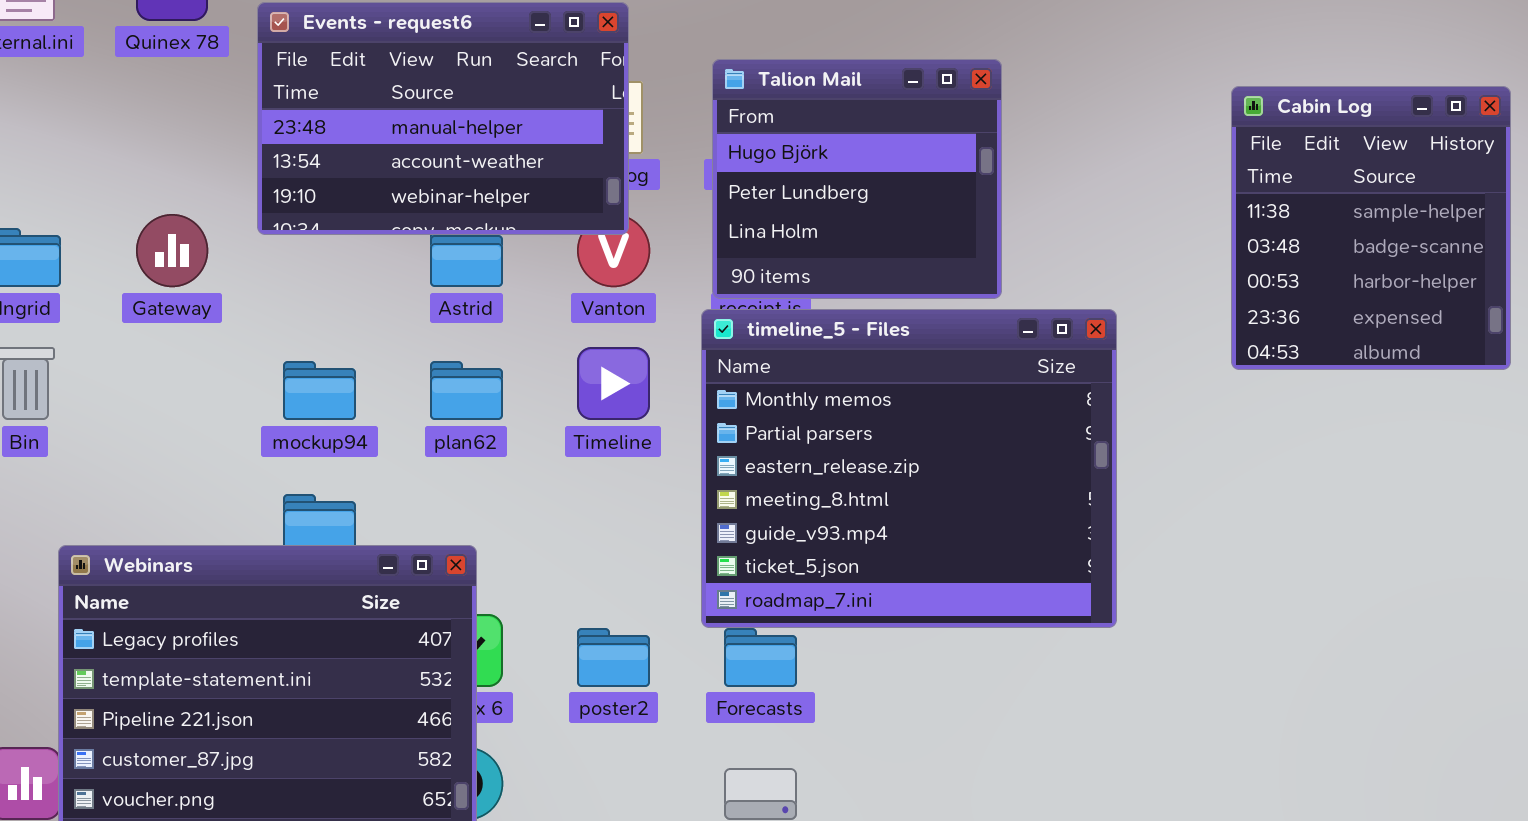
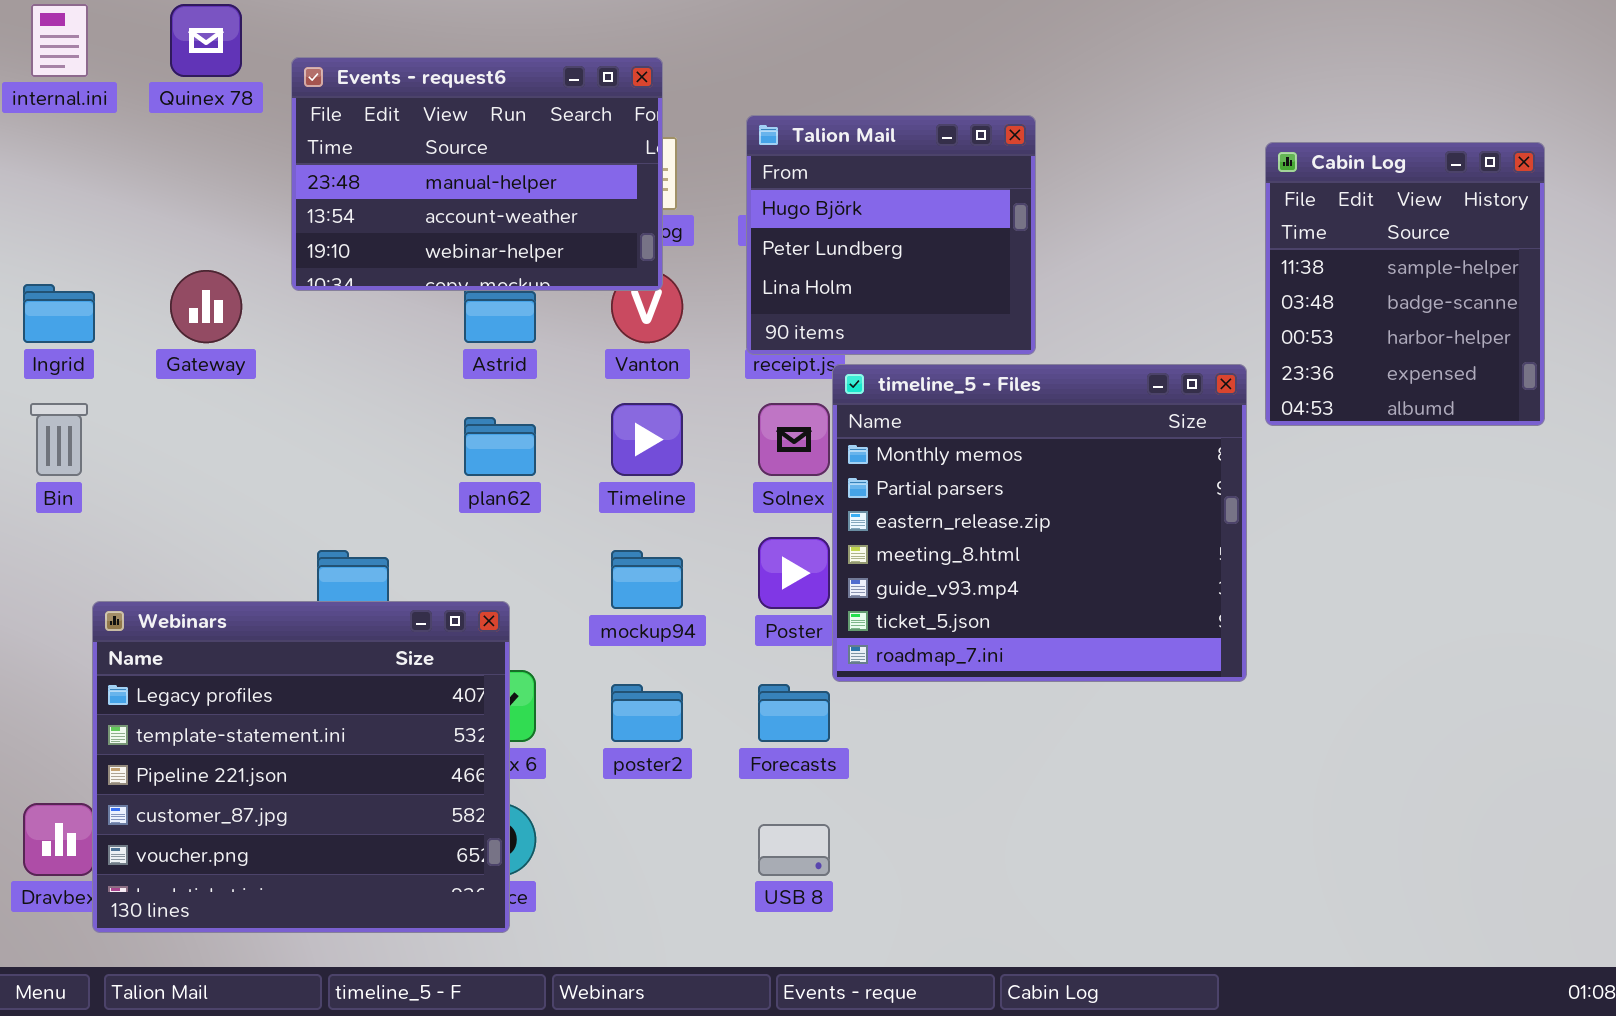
timeline_5 - Files: [701,309,1117,628] -> [832,364,1247,682], moved
mockup94: [283,361,356,420] -> [611,550,683,609], moved

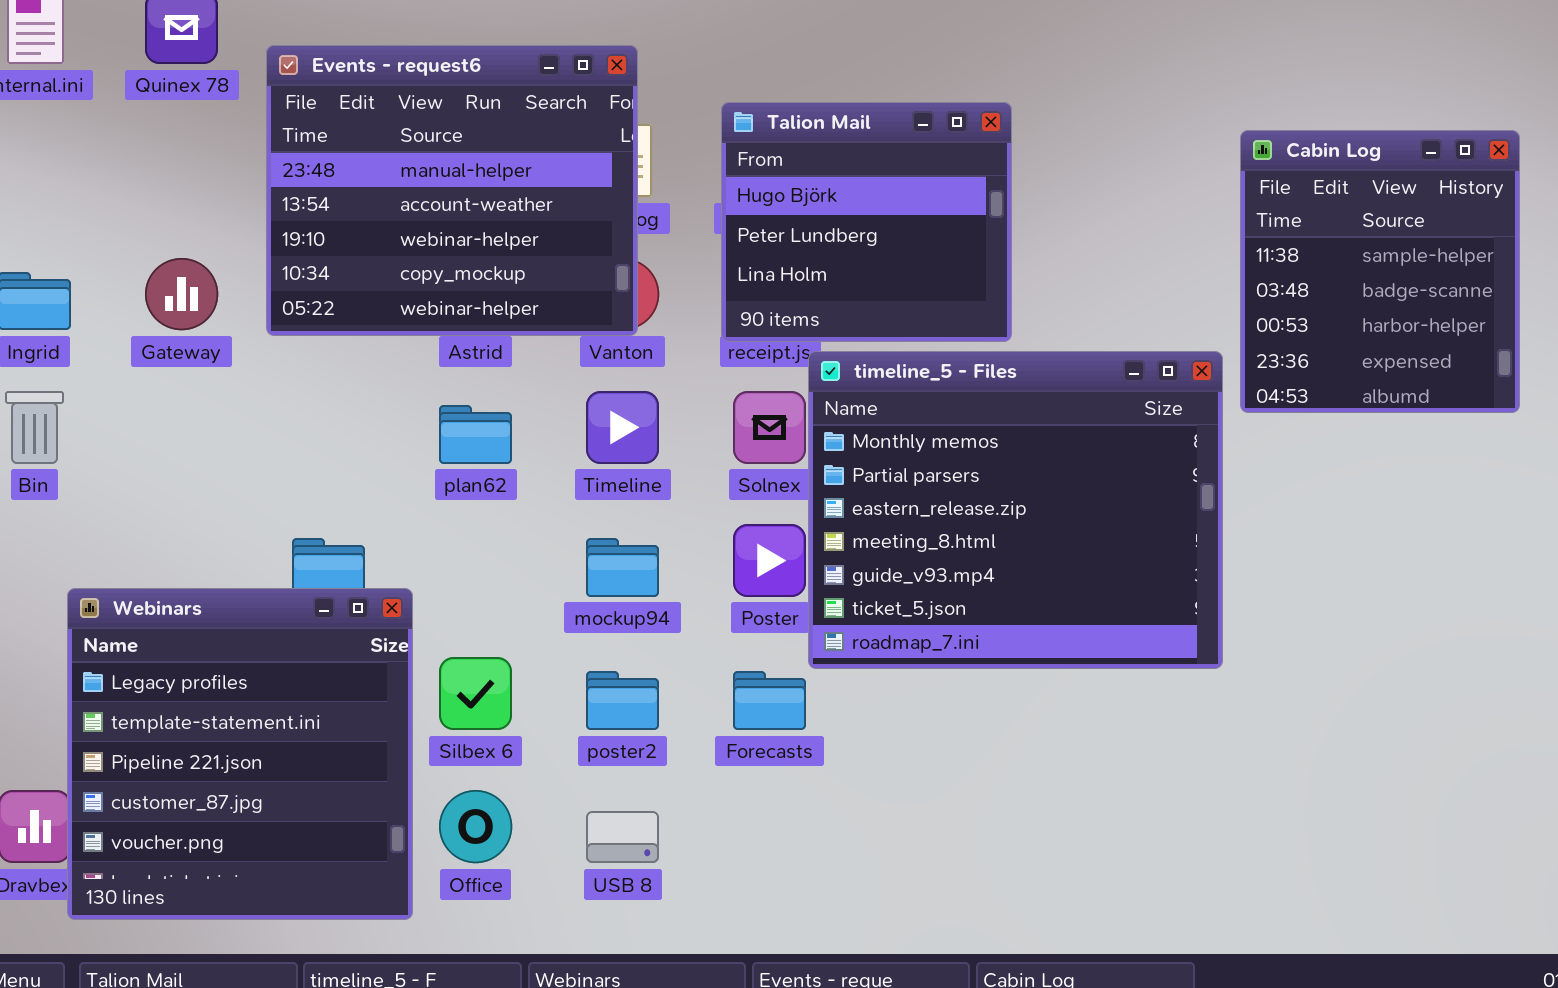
Events - request6: [291,57,663,291] -> [266,45,638,336], resized
Webinars: [92,601,510,933] -> [67,588,413,920], resized
USB 8: [758,824,830,876] -> [586,811,659,863], moved

